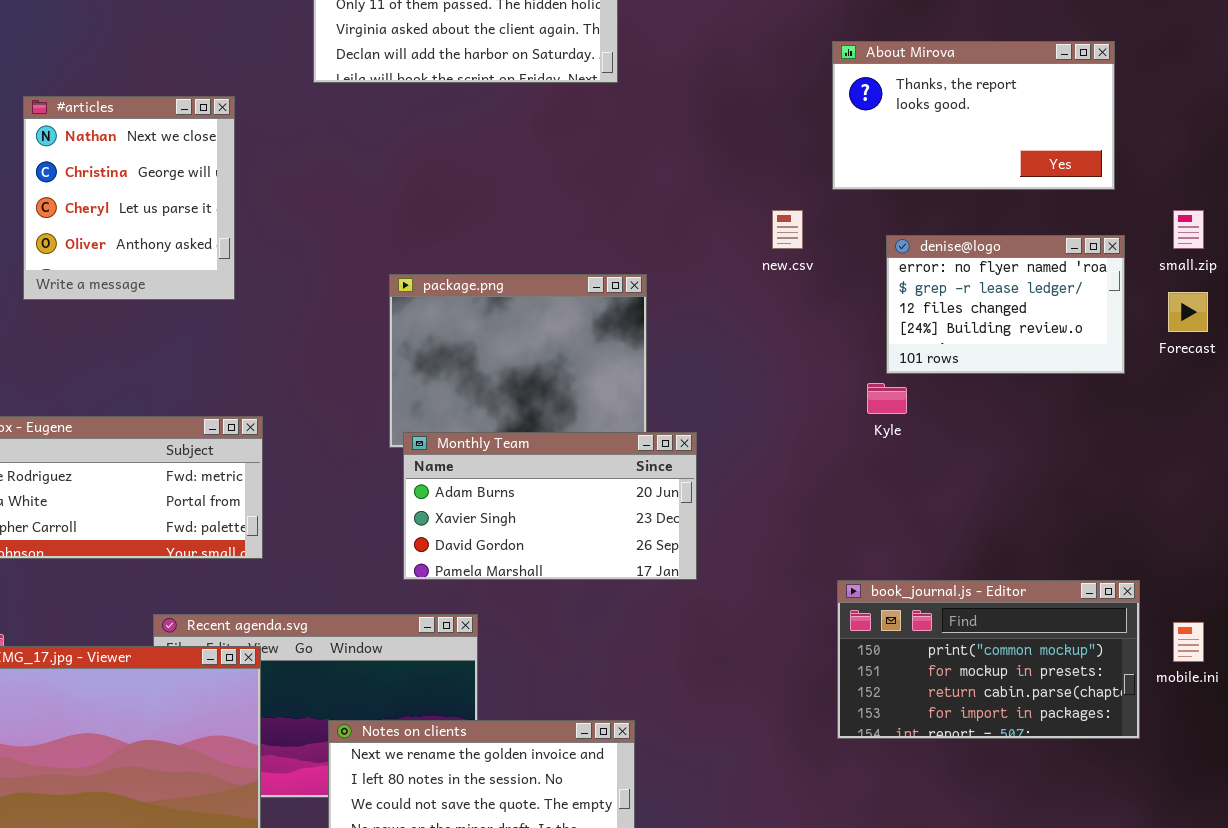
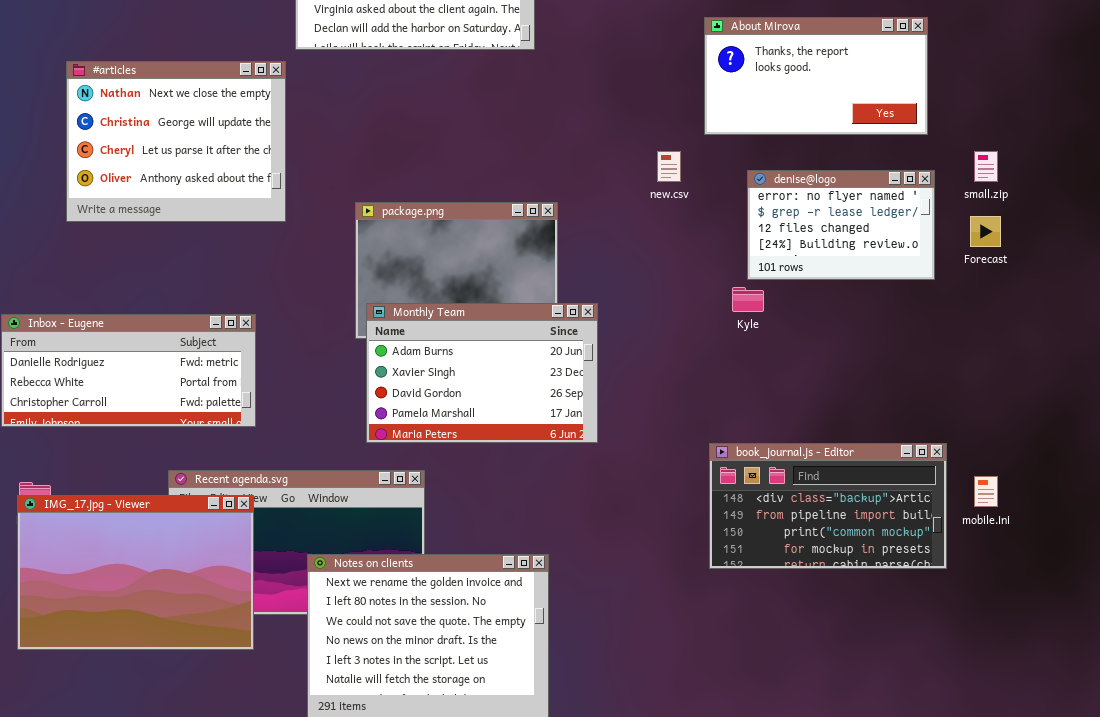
#articles: [23,96,235,300] -> [66,61,286,222], resized
Monthly Team: [403,432,697,580] -> [366,303,598,443], resized
book_journal.js - Editor: [837,580,1140,739] -> [709,443,947,569], scrolled up 2 rows

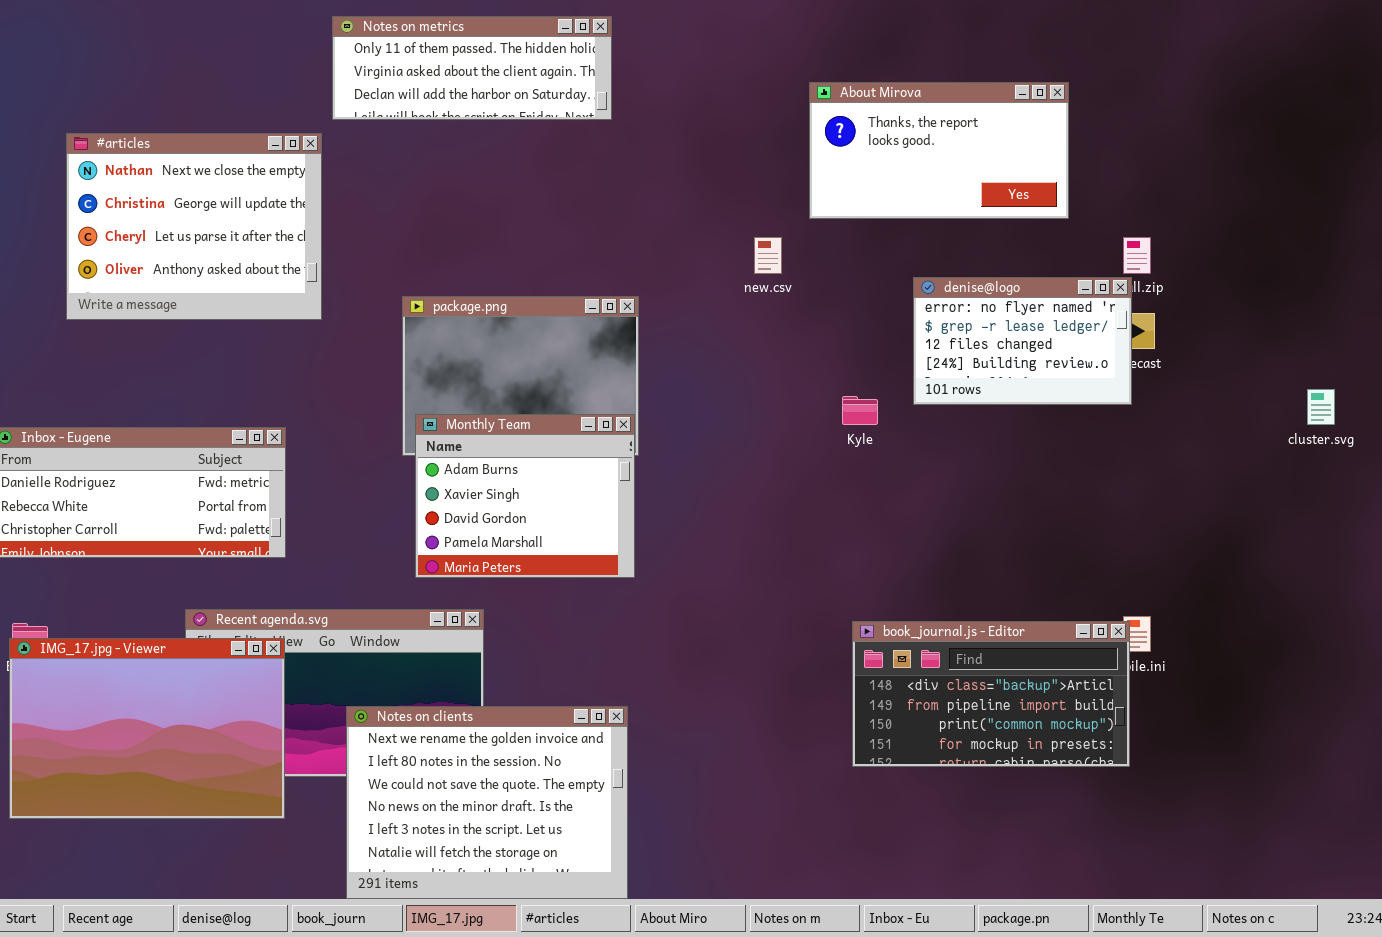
denise@logo: [747,170,935,280] -> [913,277,1132,405], moved
Monthly Team: [366,303,598,443] -> [415,414,635,578], resized
book_journal.js - Editor: [709,443,947,569] -> [852,621,1130,767], moved

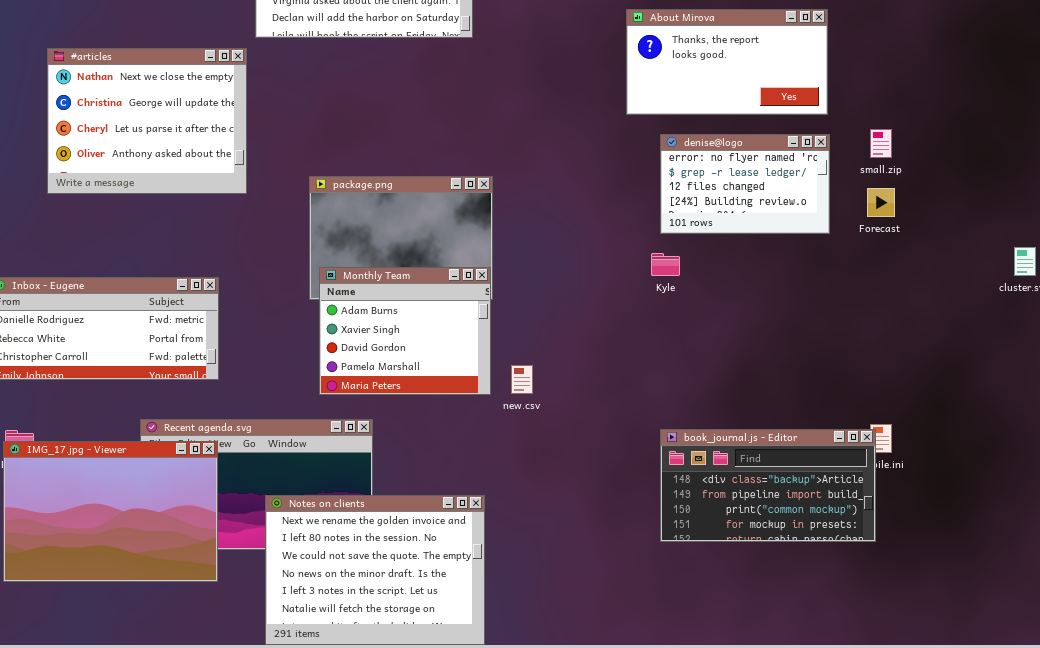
new.csv: [754,237,782,274] -> [511,365,533,394], moved
denise@logo: [913,277,1132,405] -> [660,134,830,234], moved

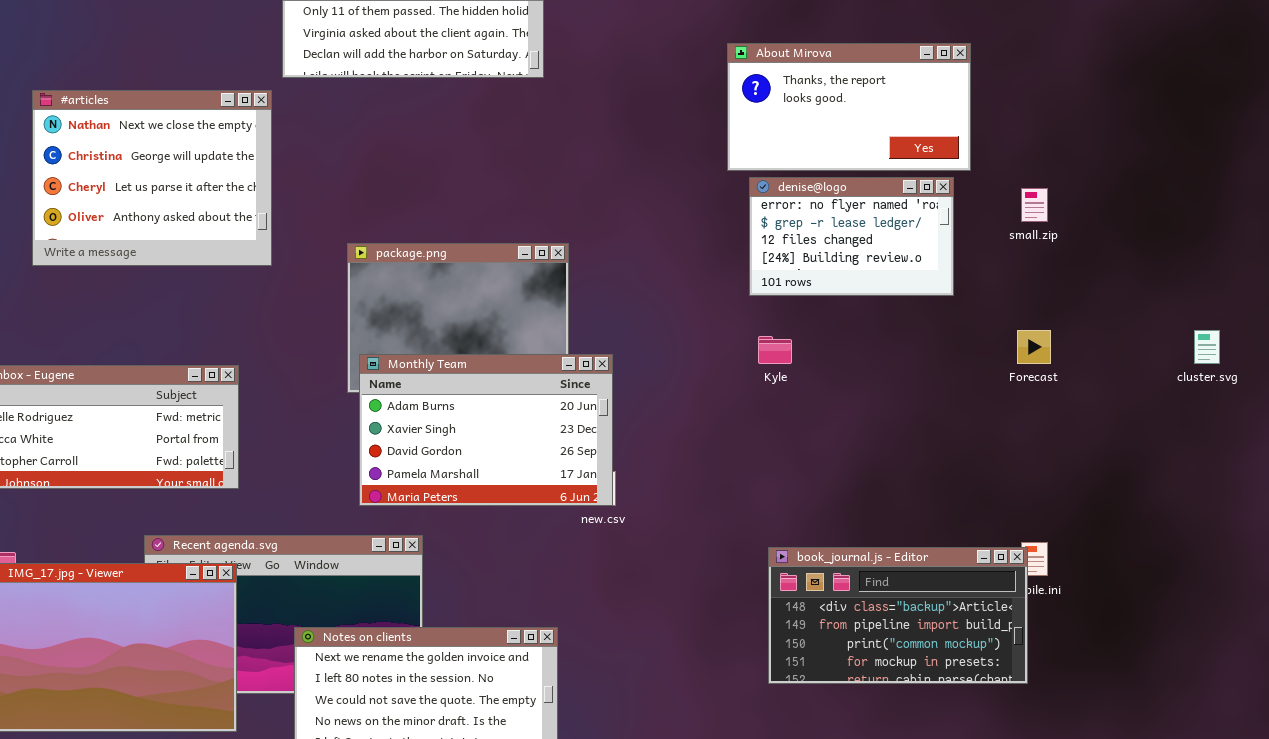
denise@logo: [660,134,830,234] -> [749,177,954,296], moved
Forecast: [867,188,895,217] -> [1017,330,1051,364], moved
Monthly Team: [319,267,491,395] -> [359,354,613,506], resized

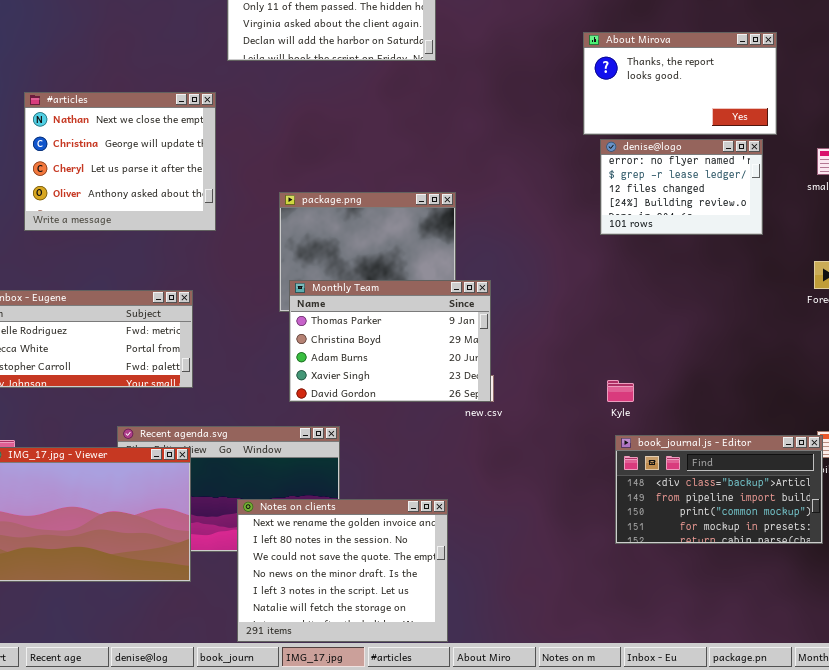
#articles: [32,90,272,266] -> [24,92,216,231], moved
Kyle: [758,336,792,364] -> [607,380,634,402], moved
Monthly Team: [359,354,613,506] -> [289,280,491,402], scrolled up 2 rows

